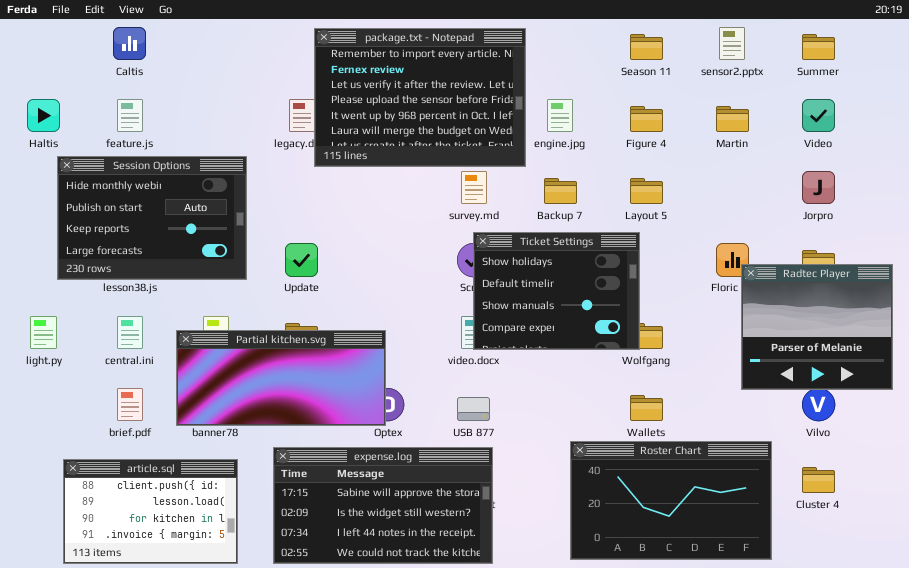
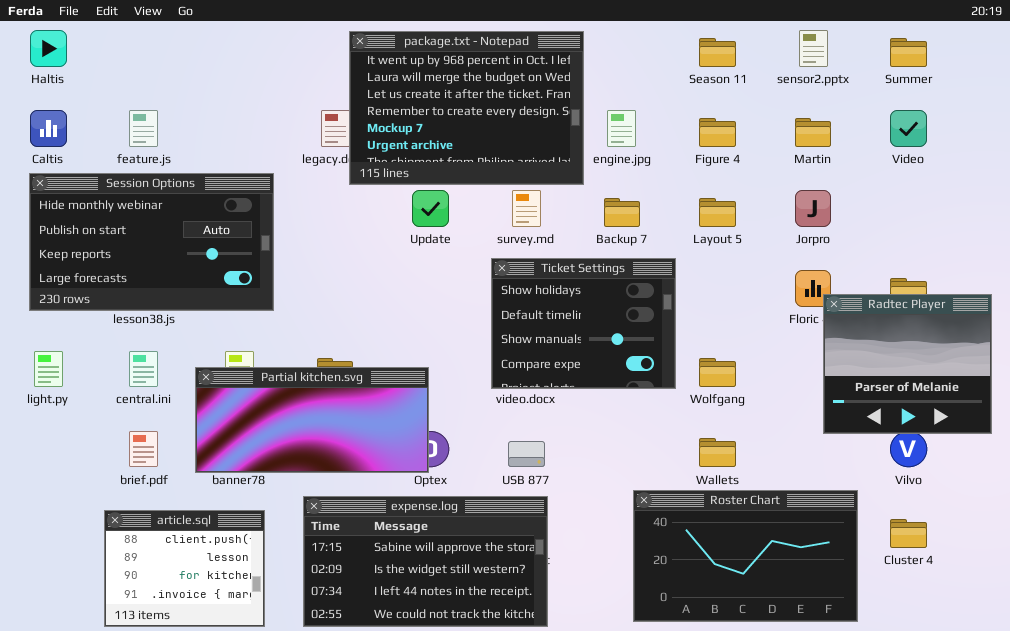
Caltis: [113,27,146,60] -> [30,110,67,147], moved
package.txt - Notepad: [314,28,526,167] -> [349,31,584,185], scrolled down 4 rows
Haltis: [27,99,60,132] -> [30,30,67,67], moved
Session Options: [57,156,247,280] -> [29,173,274,311], resized
Jorpro: [802,171,835,204] -> [795,190,831,227], moved
Ticket Settings: [473,232,640,350] -> [491,258,676,389], moved
Update: [285,243,318,277] -> [412,190,449,227], moved
article.sql: [63,459,238,564] -> [104,510,265,627], resized

